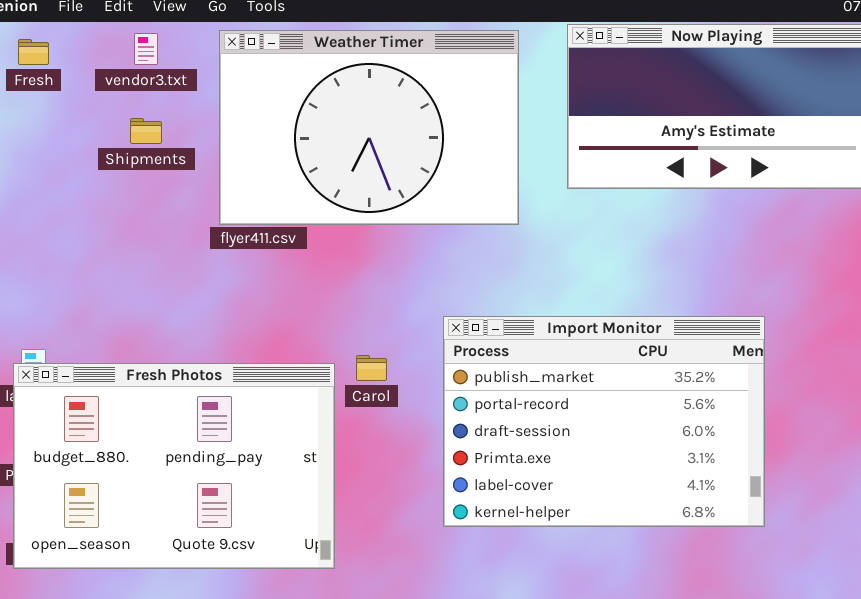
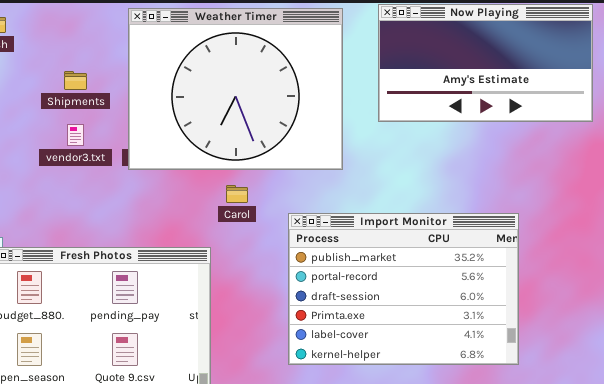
Weather Timer: [219,30,519,225] -> [128,8,343,170], resized
vendor3.txt: [134,33,158,65] -> [67,124,84,146], moved
Carol: [356,355,387,381] -> [226,185,248,203], moved

